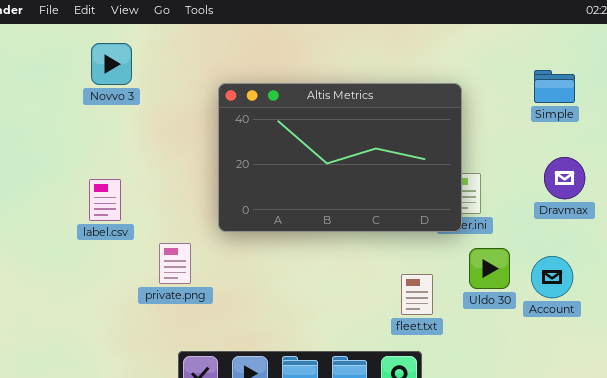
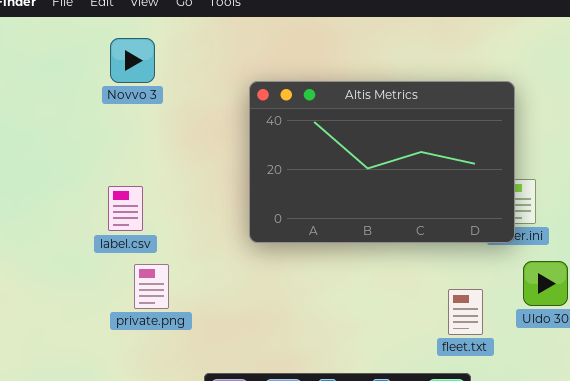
private.png: [159,243,191,284] -> [134,264,169,309], moved

